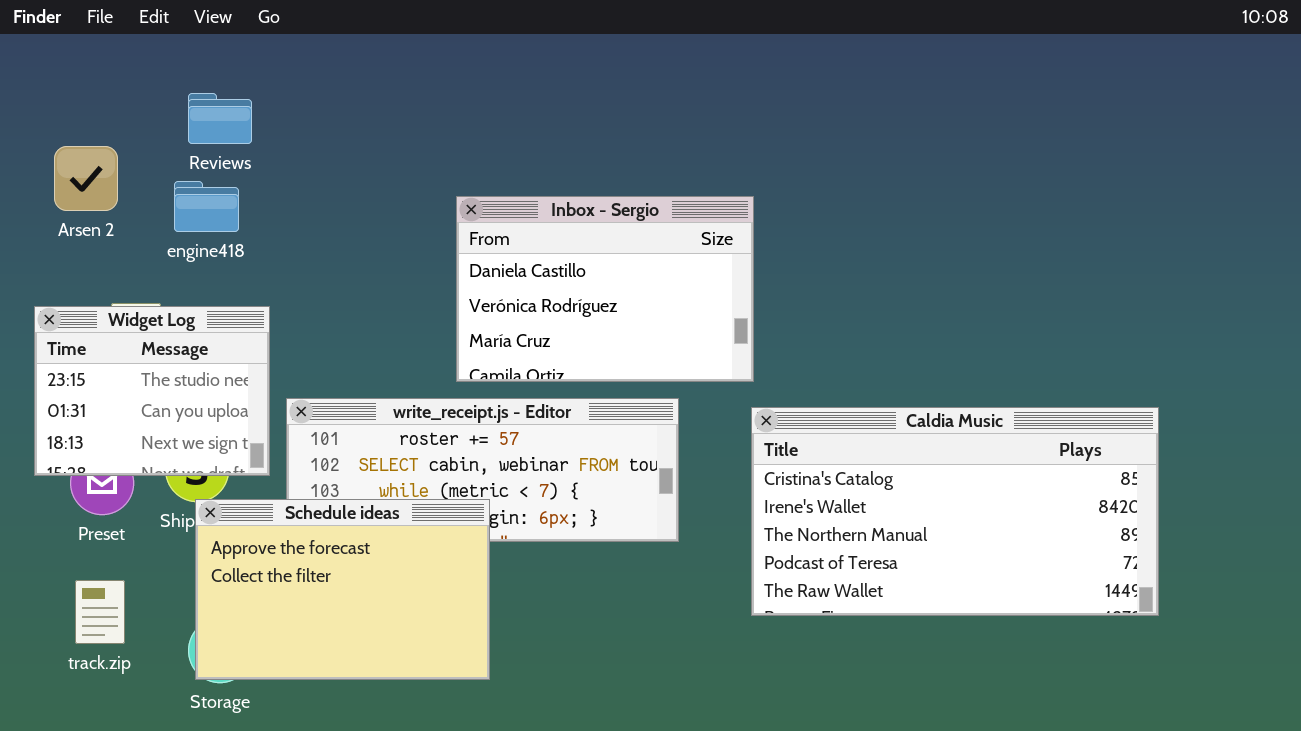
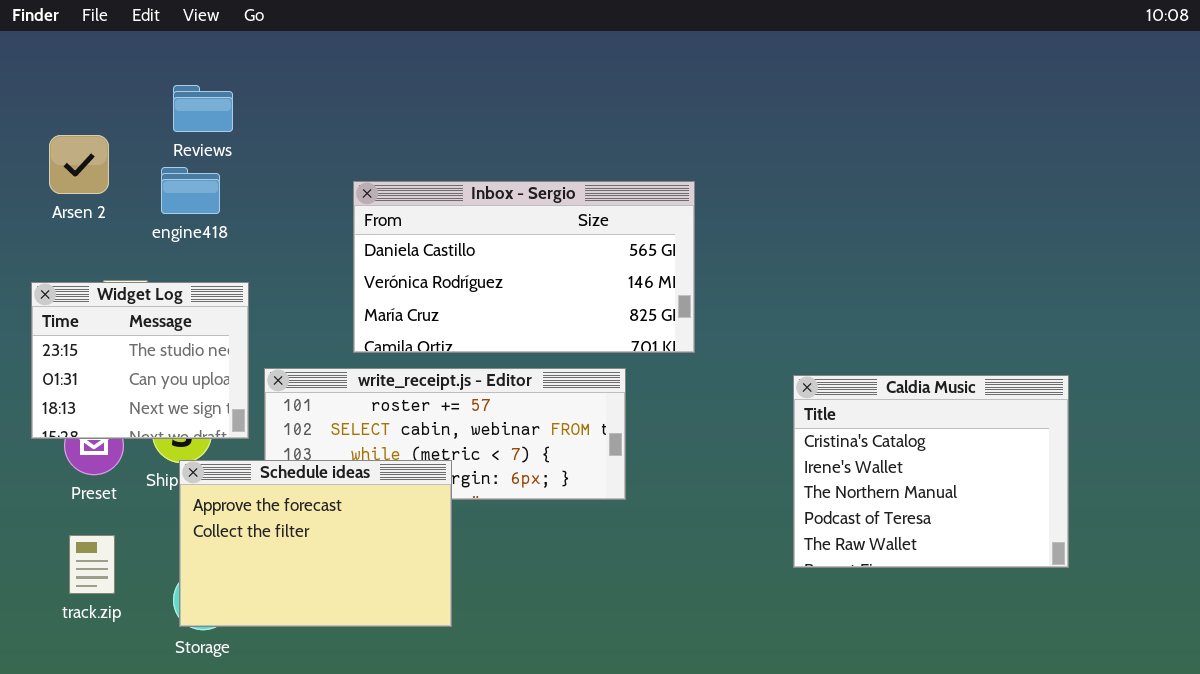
Inbox - Sergio: [456,196,754,382] -> [353,181,695,353], resized
Caldia Music: [751,407,1159,616] -> [793,375,1069,568], resized

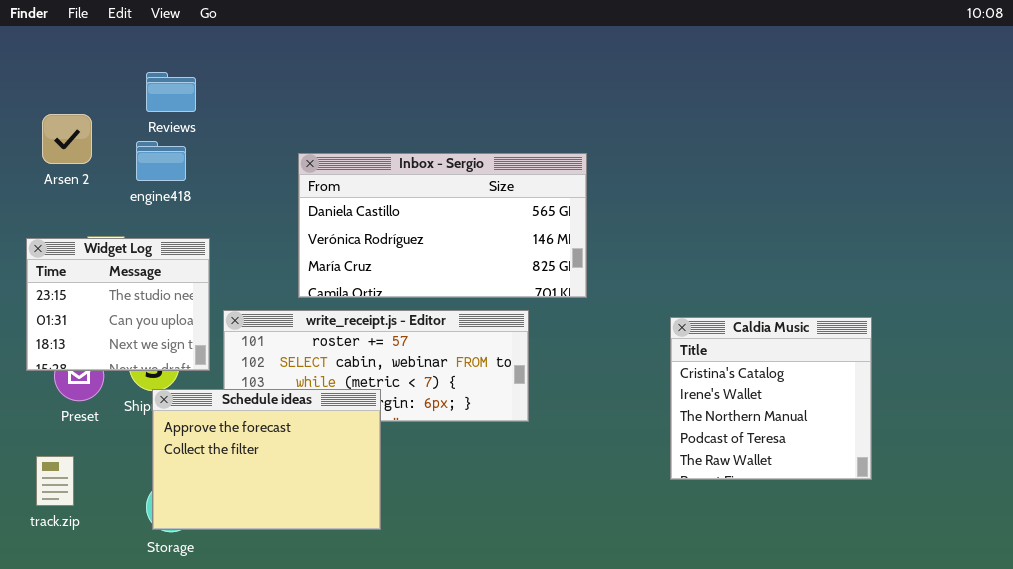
Caldia Music: [793,375,1069,568] -> [670,317,872,480], resized
track.zip: [69,535,115,594] -> [36,456,74,506], moved

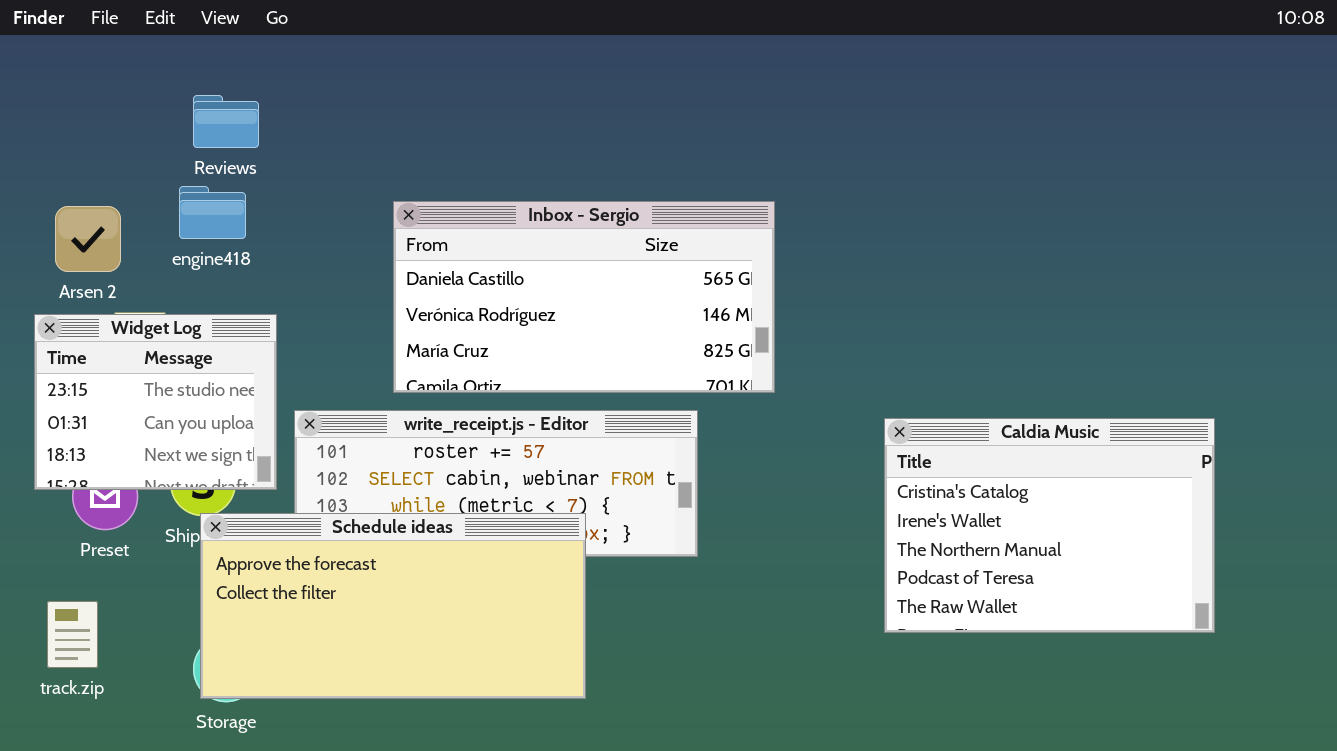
Arsen 2: [42,114,92,164] -> [55,206,121,272], moved
Caldia Music: [670,317,872,480] -> [884,418,1215,633], resized
Schedule ideas: [152,389,381,530] -> [200,513,586,699], resized

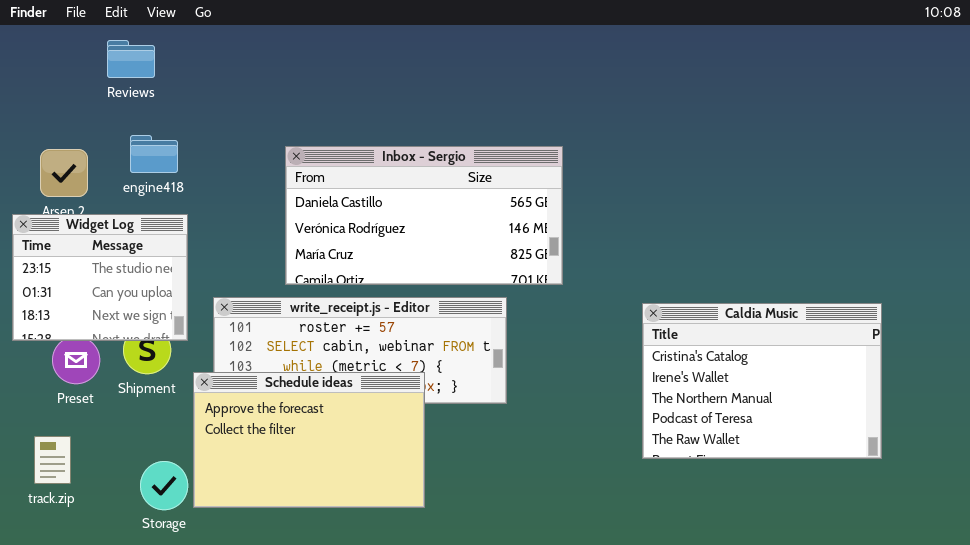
Reviews: [193,95,259,148] -> [107,40,155,78], moved
Widget Log: [34,314,277,490] -> [12,214,188,341], moved
Schedule ideas: [200,513,586,699] -> [193,372,425,508], resized

